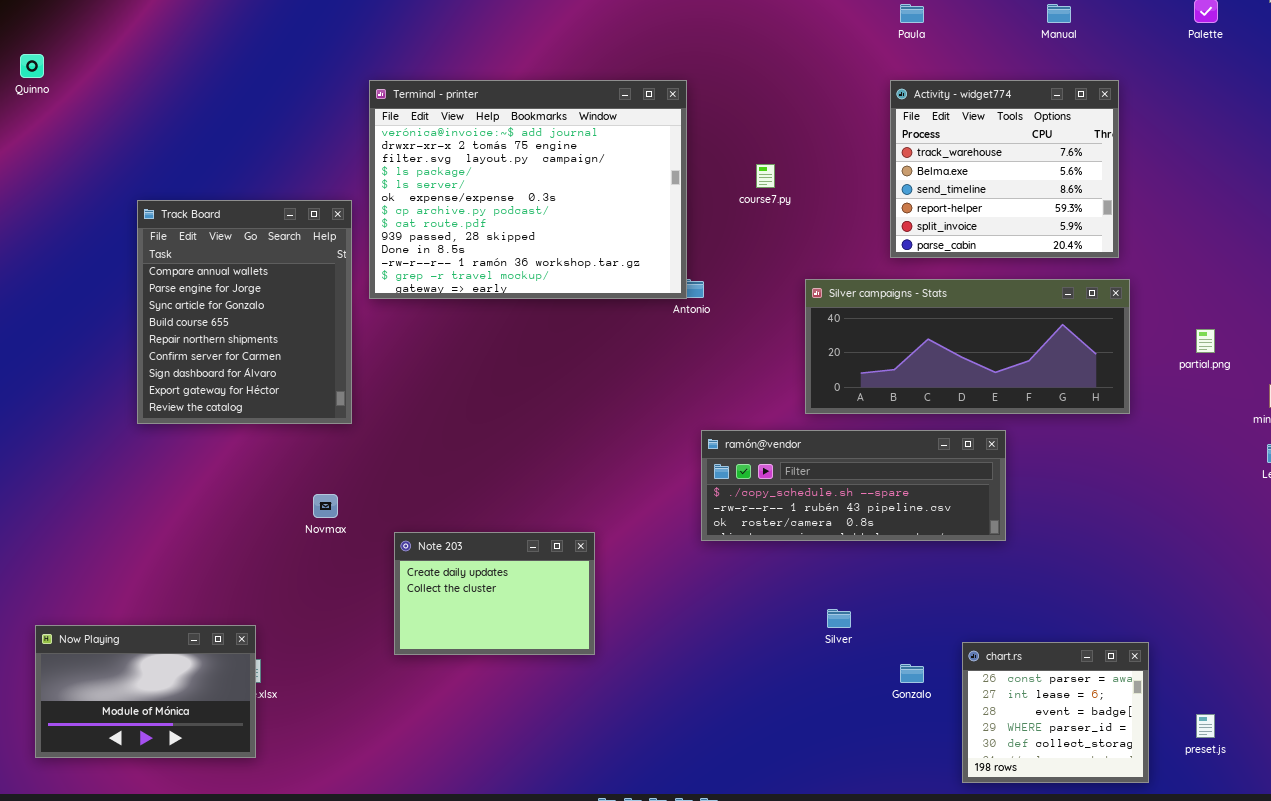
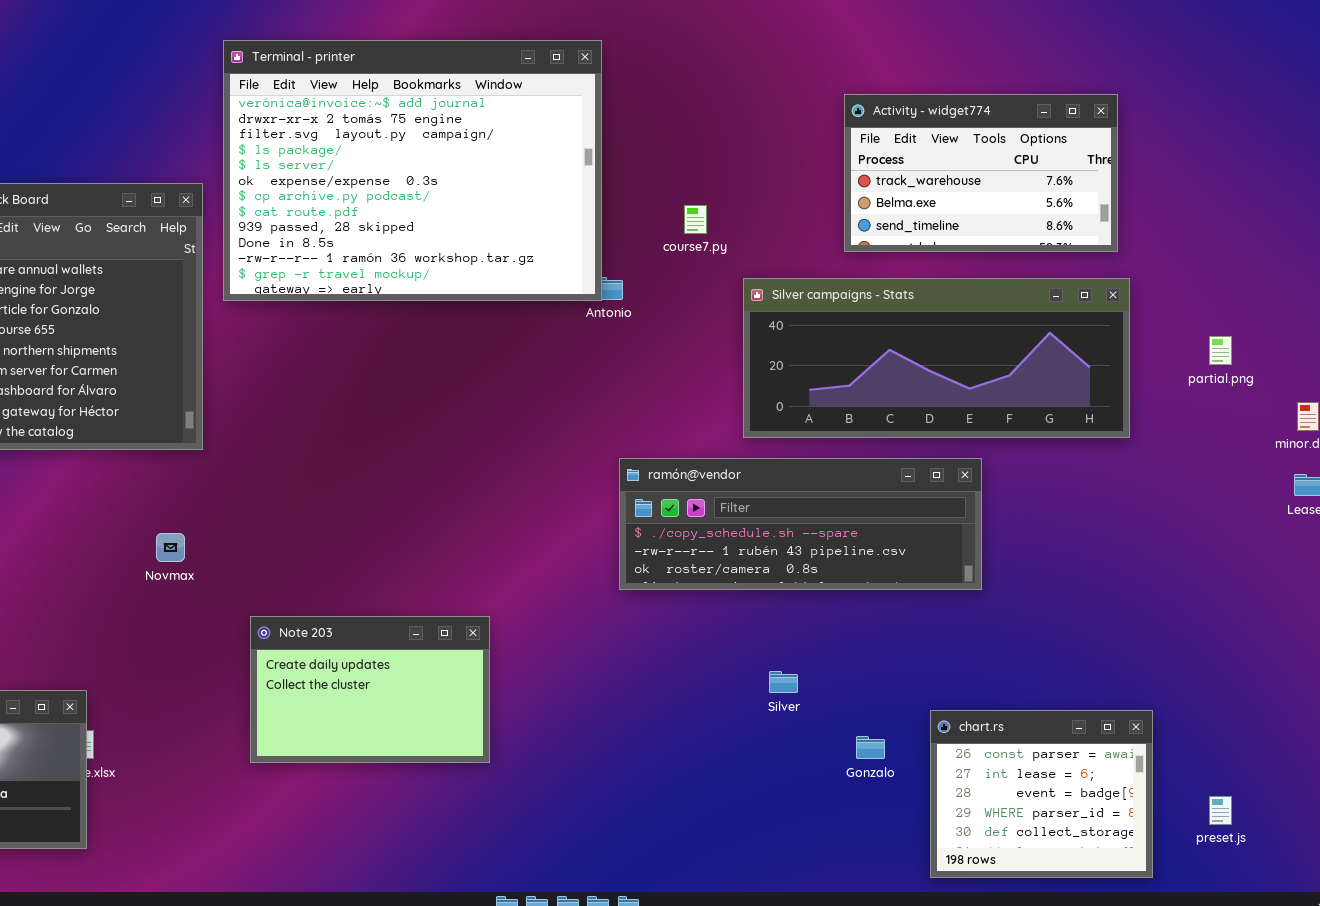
Activity - widget774: [890,80,1119,258] -> [844,94,1118,252], resized
course7.py: [756,164,775,188] -> [684,205,707,234], moved
Note 203: [394,532,595,655] -> [250,616,490,763], moved

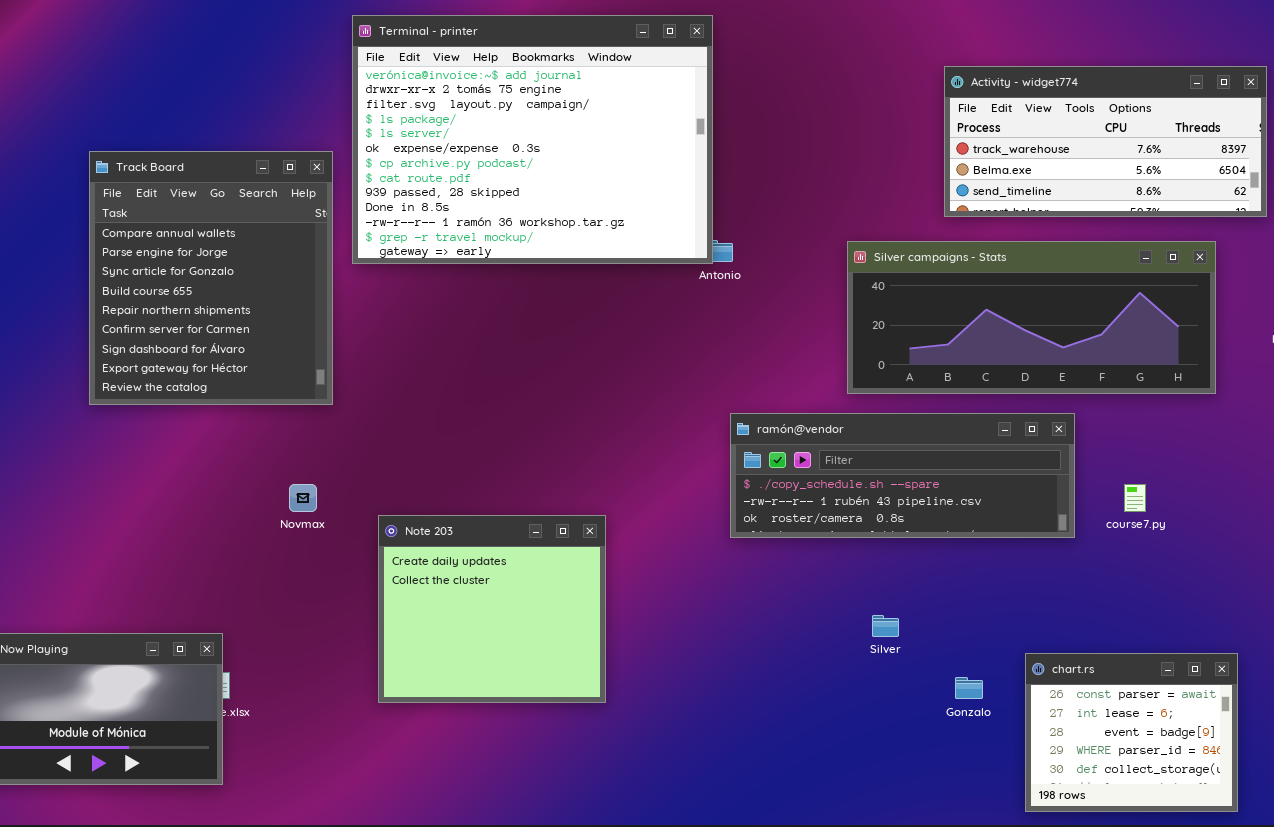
Activity - widget774: [844,94,1118,252] -> [944,66,1267,217], resized
course7.py: [684,205,707,234] -> [1124,484,1146,512], moved
Note 203: [250,616,490,763] -> [378,515,606,703], resized

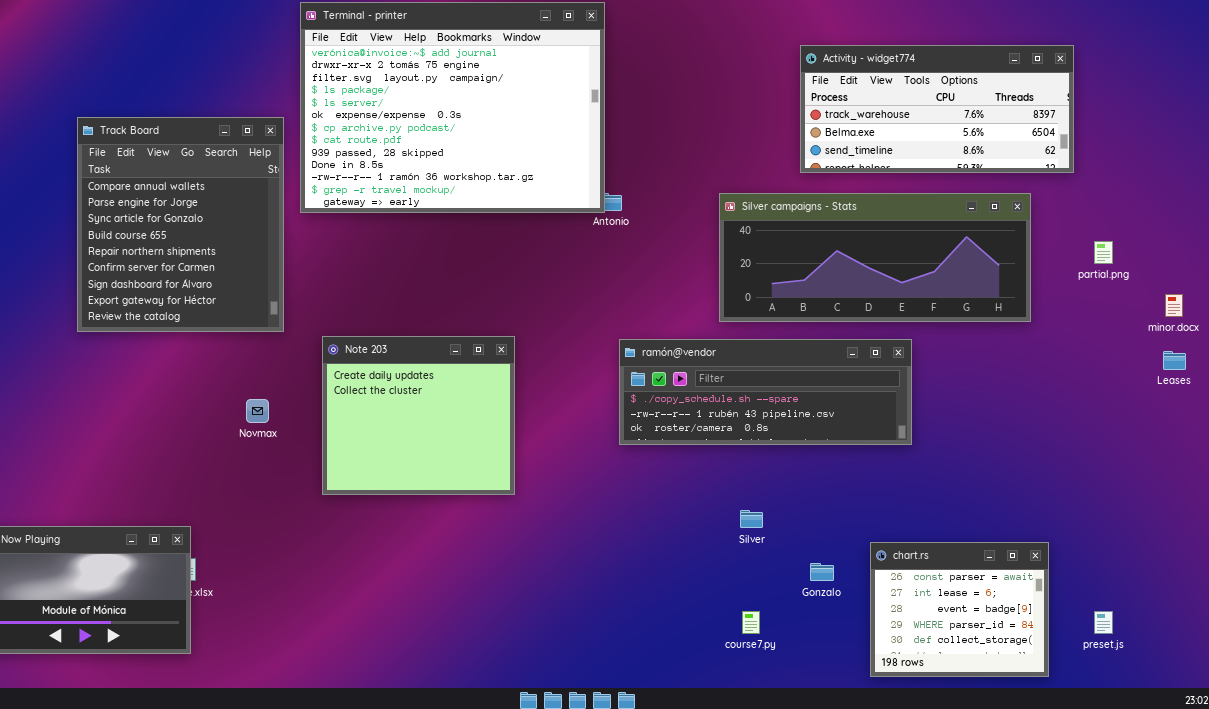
course7.py: [1124,484,1146,512] -> [742,611,760,634], moved
Note 203: [378,515,606,703] -> [322,336,515,495], moved

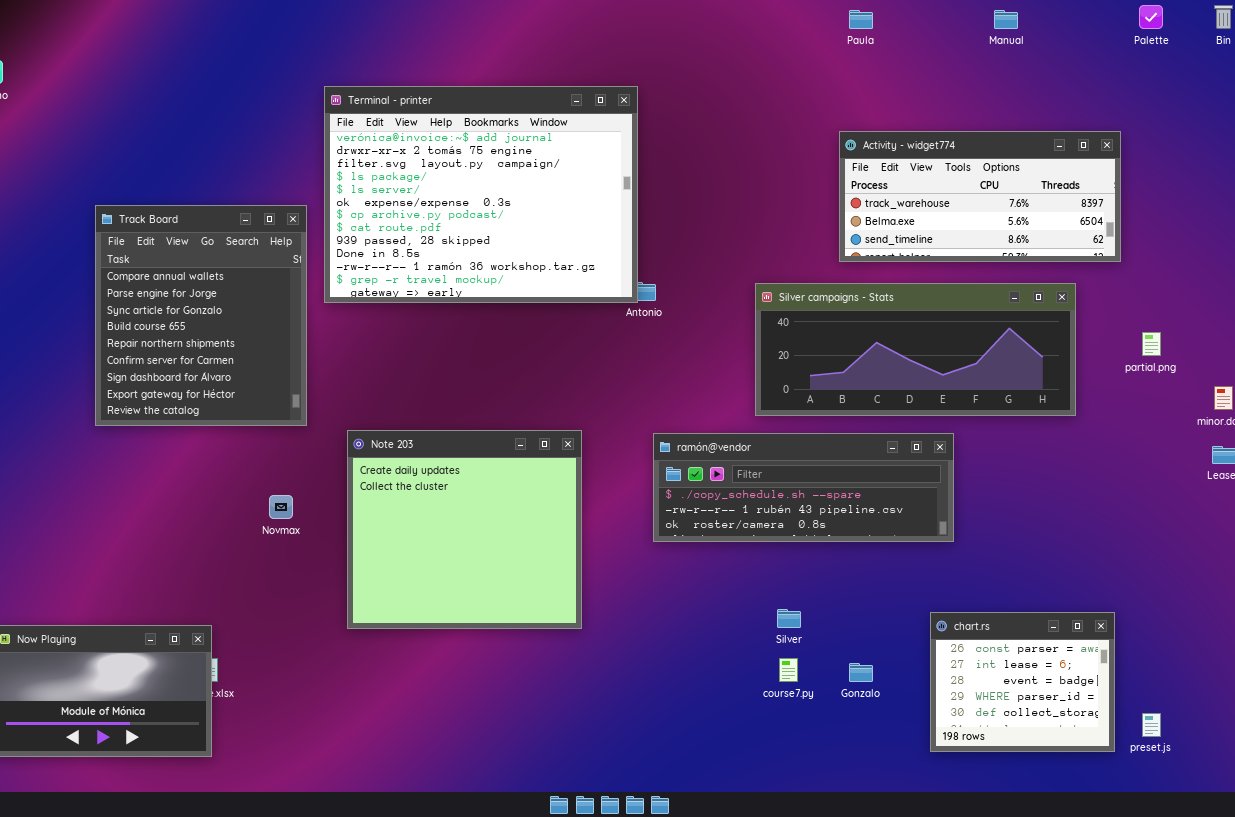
Note 203: [322,336,515,495] -> [347,430,582,629], resized
chart.rs: [870,542,1049,677] -> [930,612,1115,752], moved
course7.py: [742,611,760,634] -> [779,658,798,682], moved

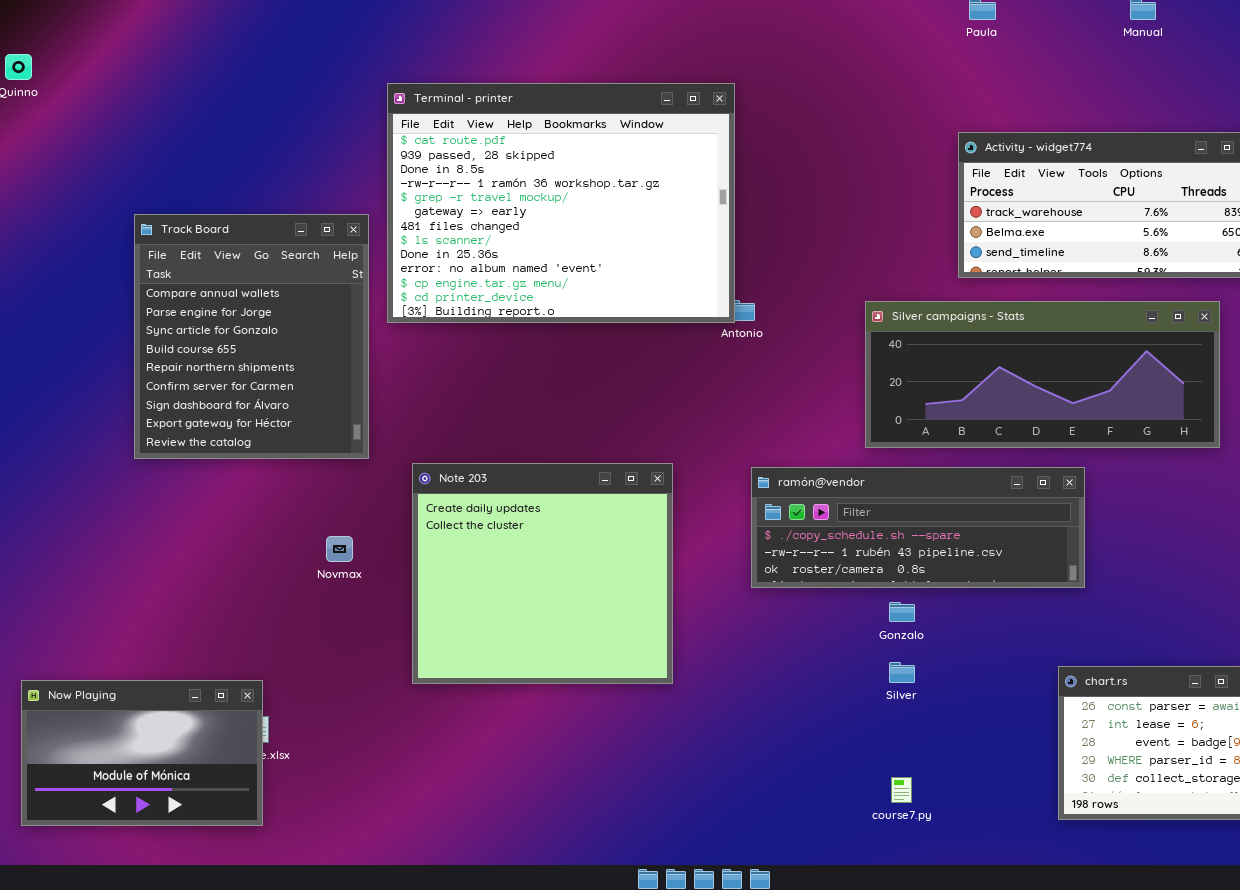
Terminal - printer: [324,86,638,303] -> [387,83,735,323], scrolled down 7 rows
course7.py: [779,658,798,682] -> [891,777,912,803], moved
Gonzalo: [849,663,873,682] -> [889,602,915,622], moved

